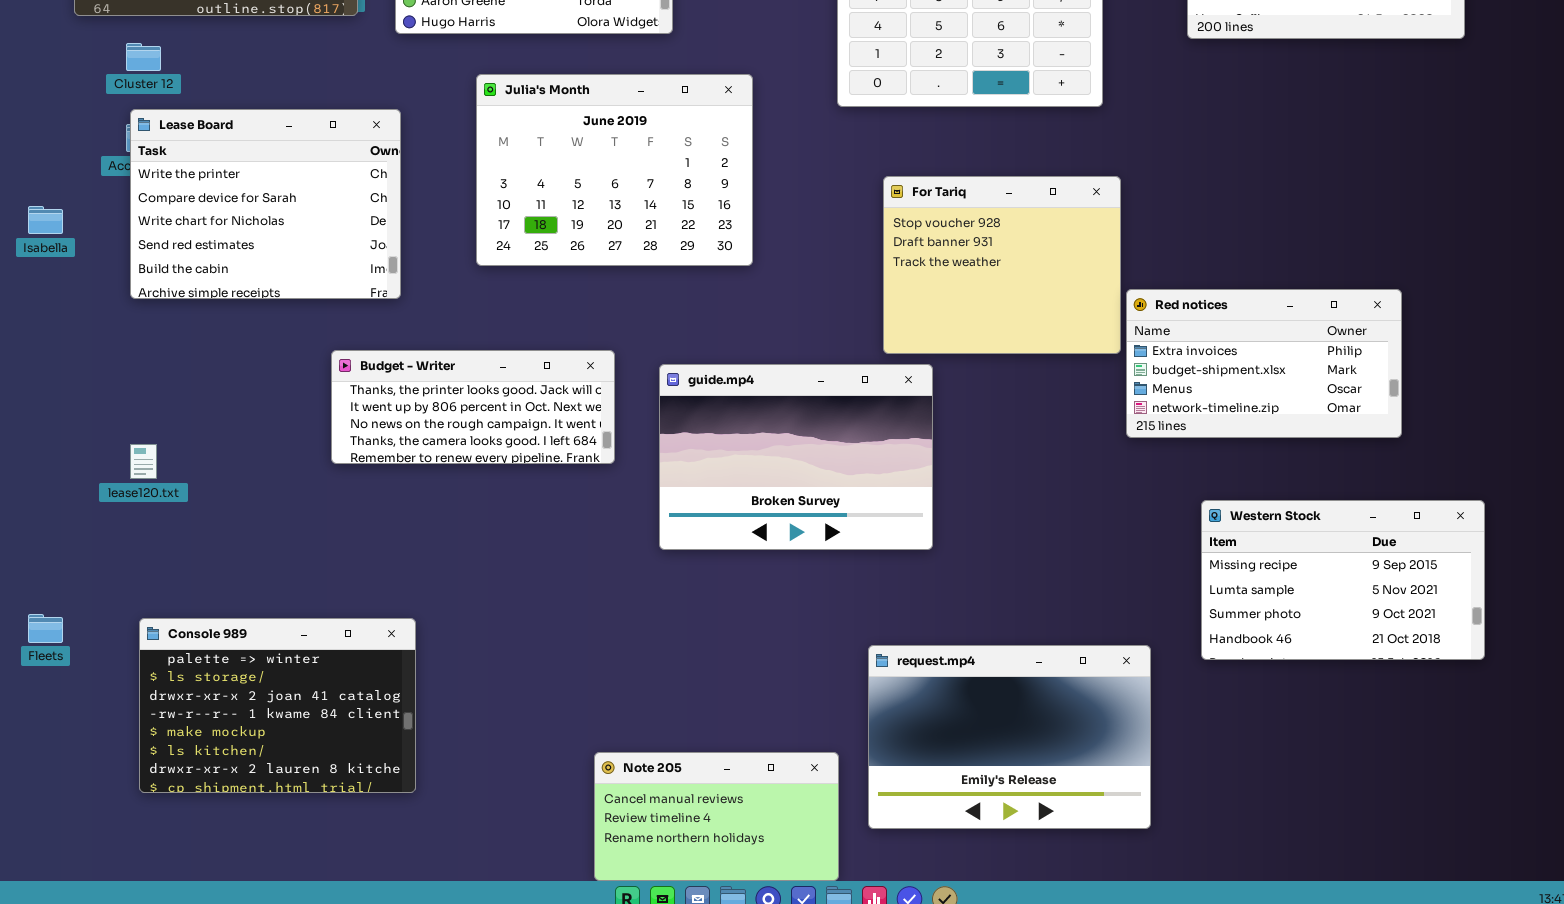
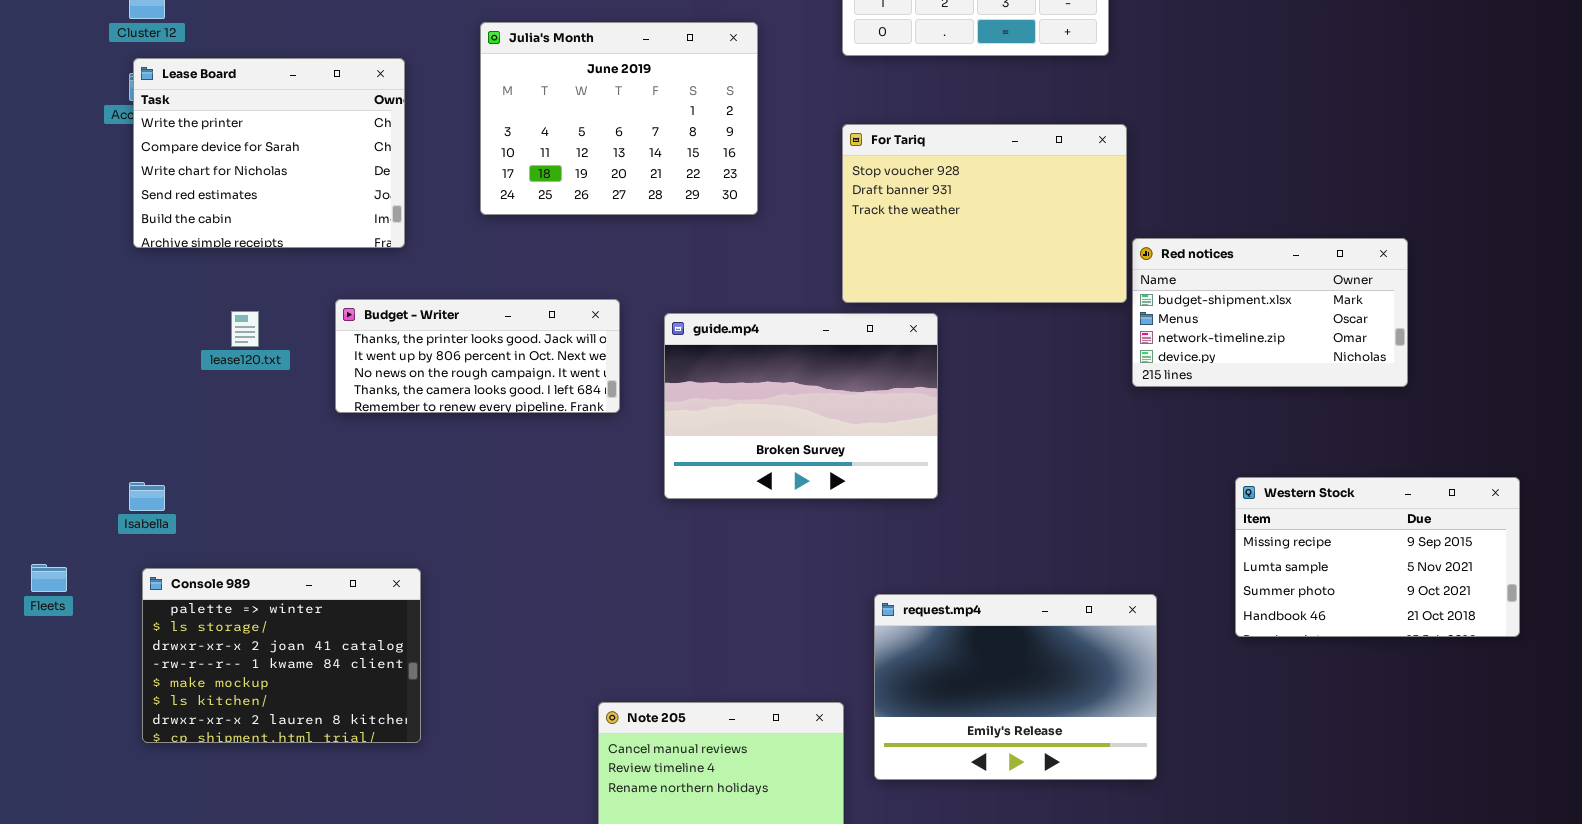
For Tariq: [883,176,1121,354] -> [842,124,1127,303], resized
Isabella: [28,206,63,234] -> [129,482,165,511], moved
Red notices: [1126,289,1402,438] -> [1132,238,1408,387], scrolled down 1 row
lease120.txt: [130,444,157,479] -> [231,311,259,347], moved
Western Stock: [1201,500,1485,660] -> [1235,477,1520,637], moved

